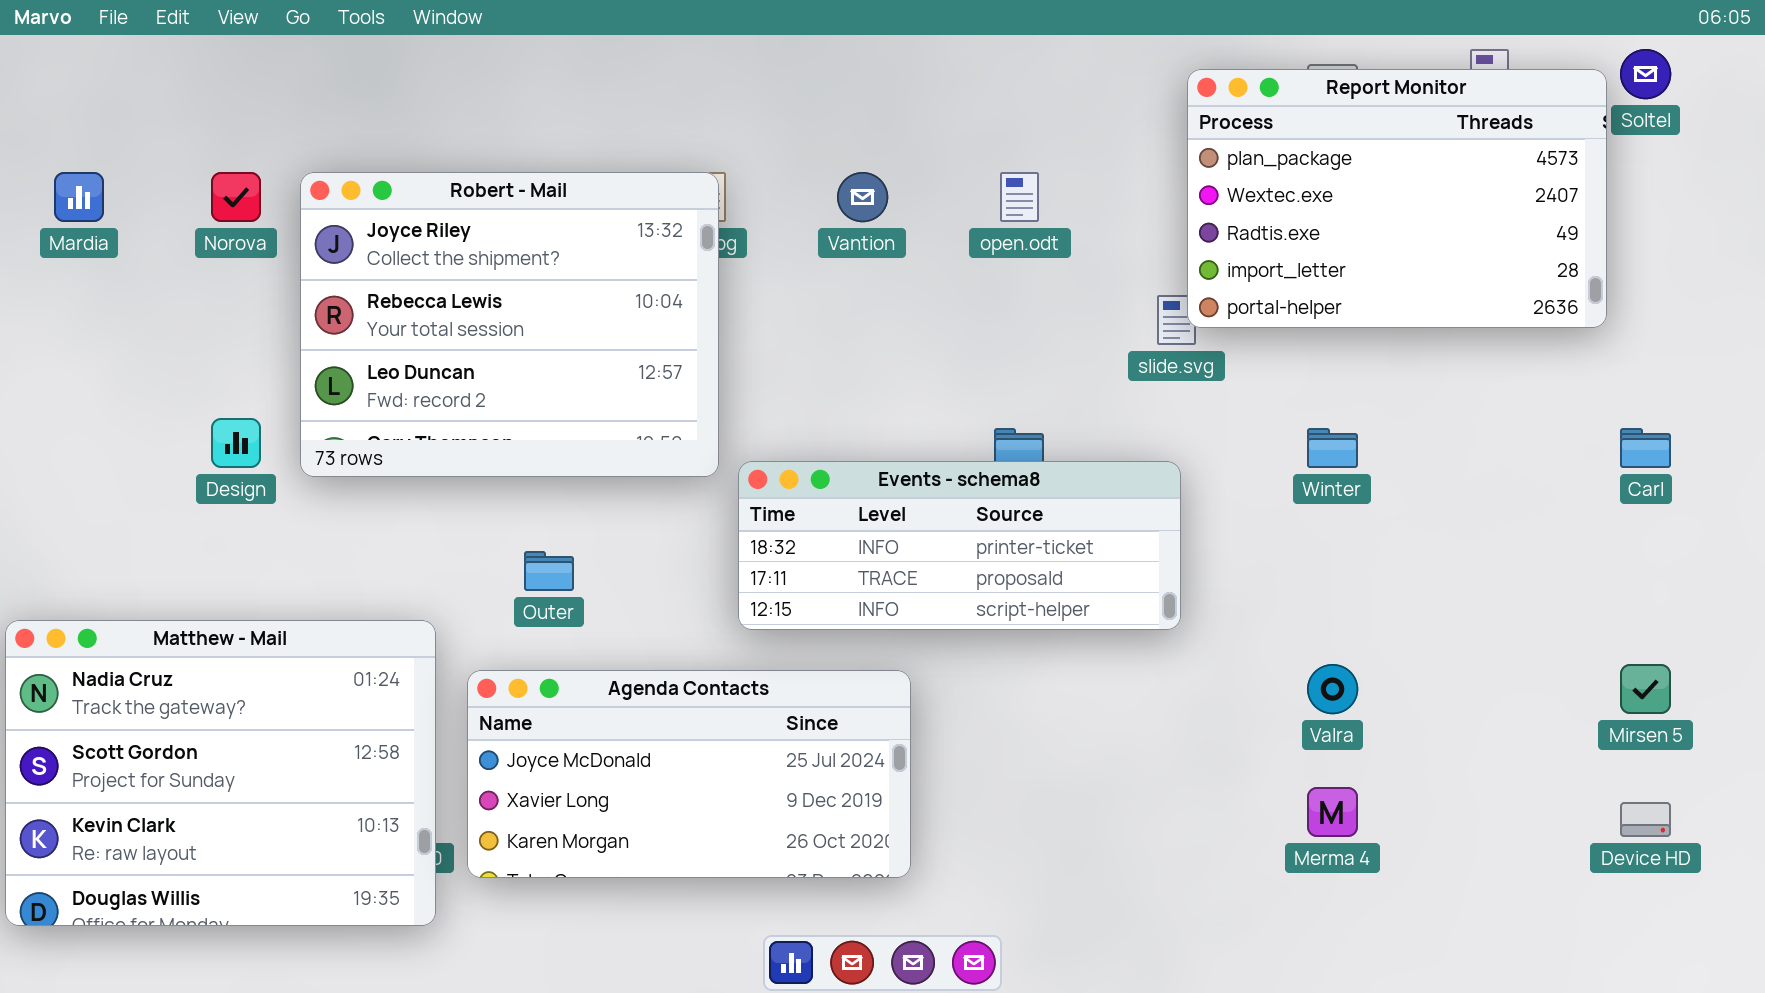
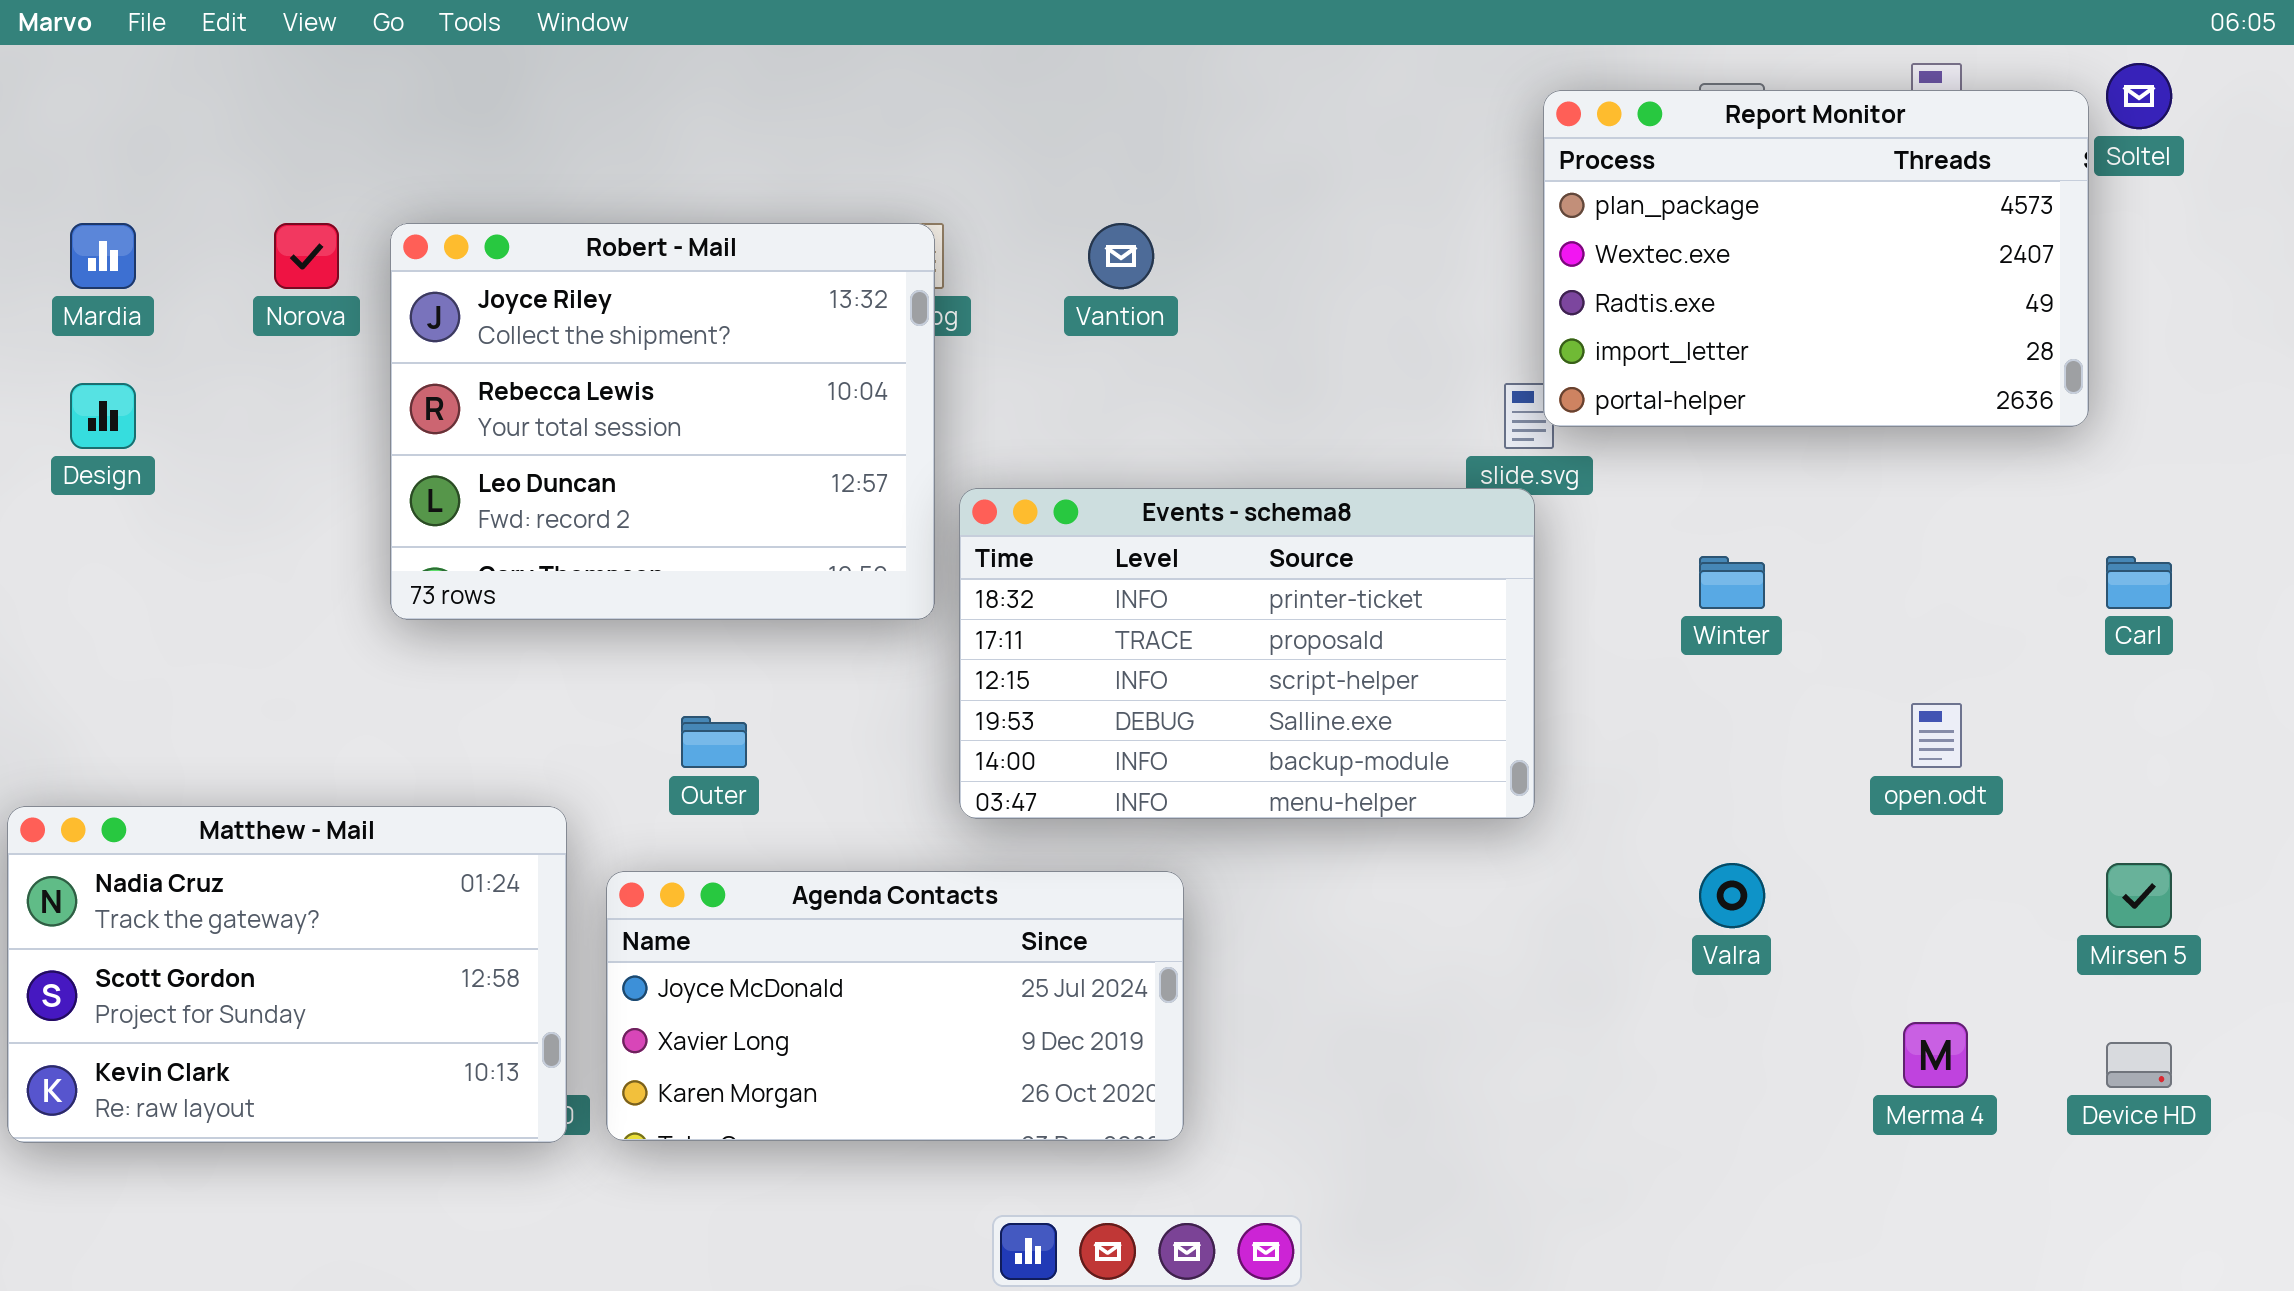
open.odt: [1000,172,1039,222] -> [1911,703,1962,768], moved
Design: [211,418,261,468] -> [70,383,136,449], moved
Events - schema8: [738,461,1181,630] -> [959,488,1535,819], resized
Matthew - Mail: [5,620,436,926] -> [7,806,567,1143], resized
Merma 4: [1307,787,1358,837] -> [1903,1022,1968,1088], moved

